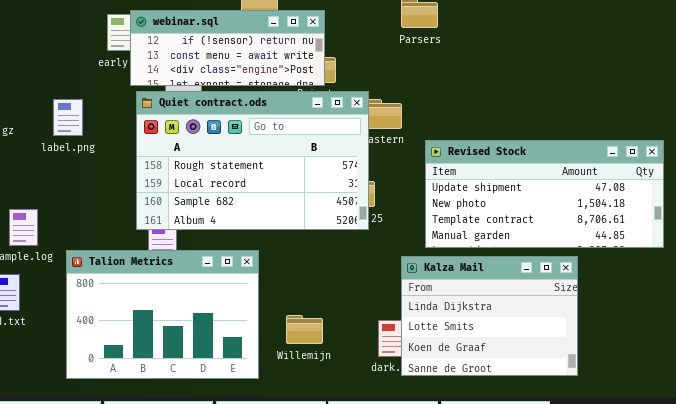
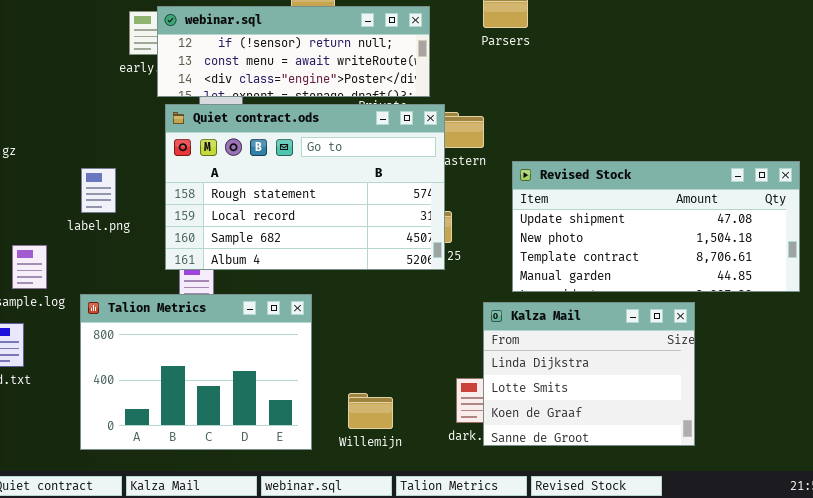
webinar.sql: [130,10,325,86] -> [157,6,430,97], resized
label.png: [53,99,83,136] -> [81,168,116,213], moved
Willemijn: [286,315,323,344] -> [348,393,393,429], moved

